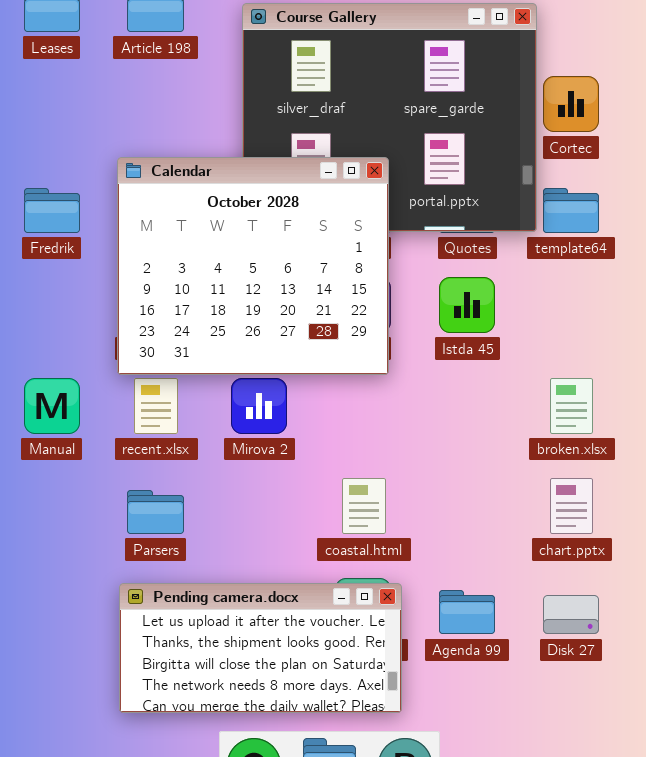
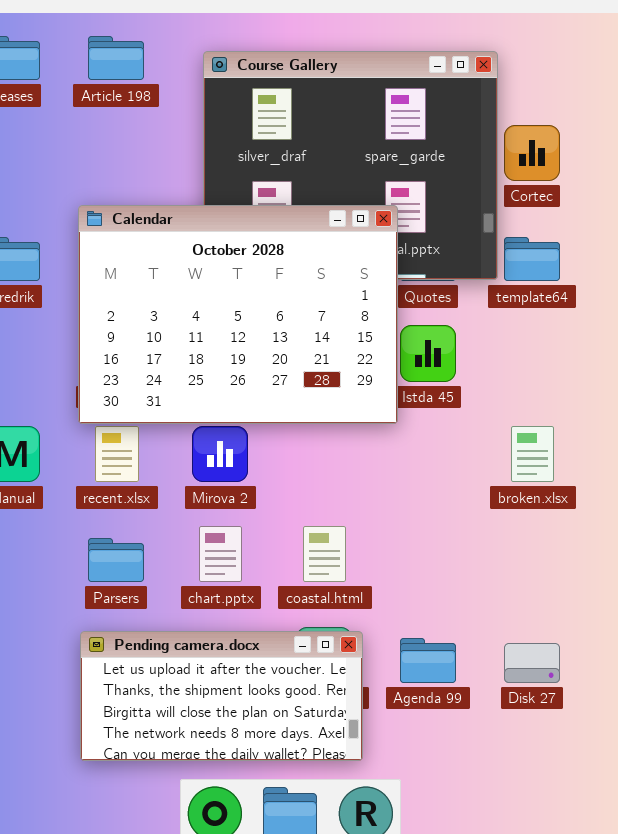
Calendar: [117,157,389,375] -> [78,205,398,424], resized
chart.pptx: [550,478,593,534] -> [199,526,242,582], moved

